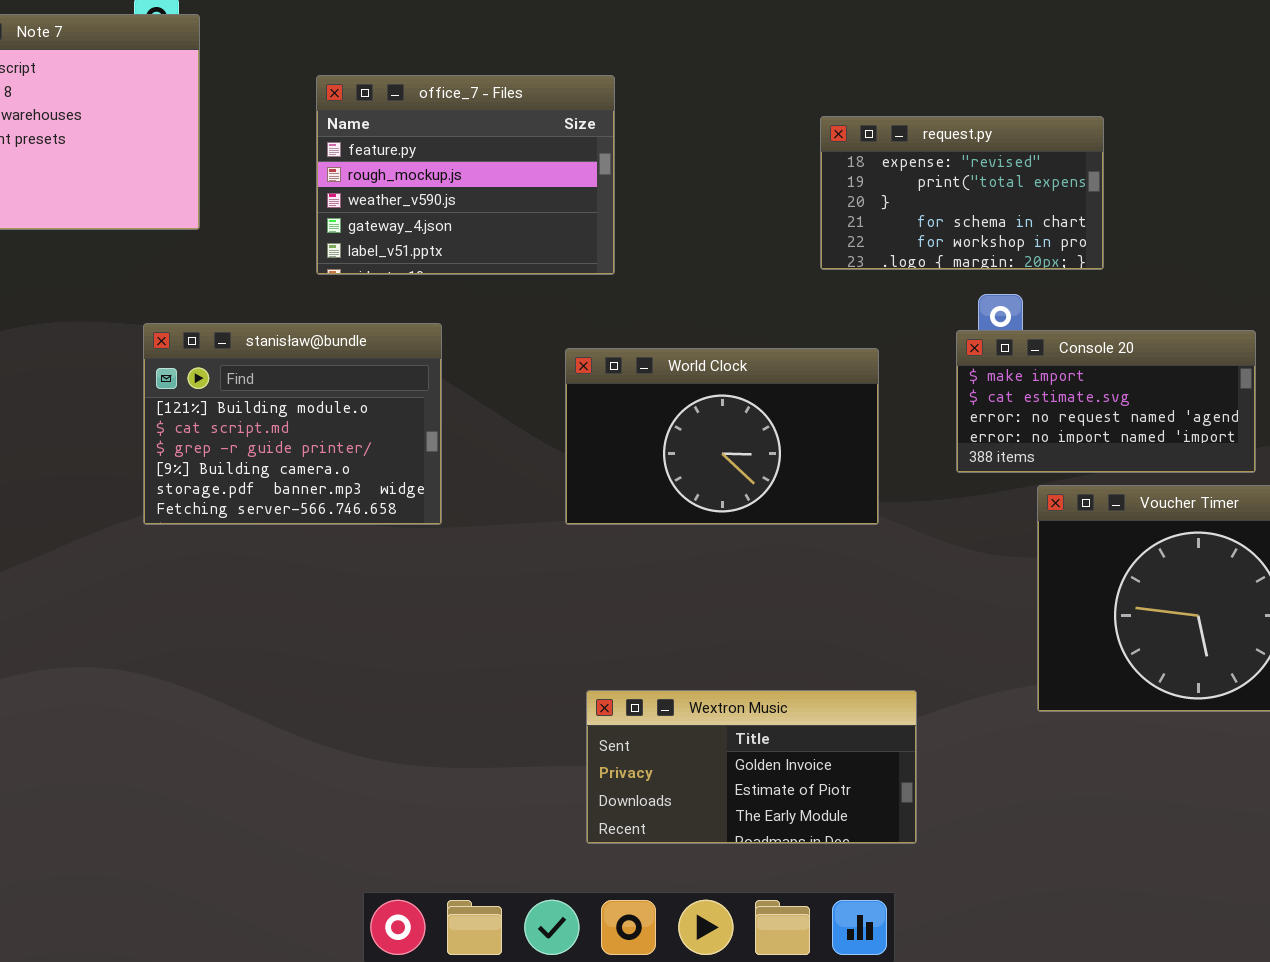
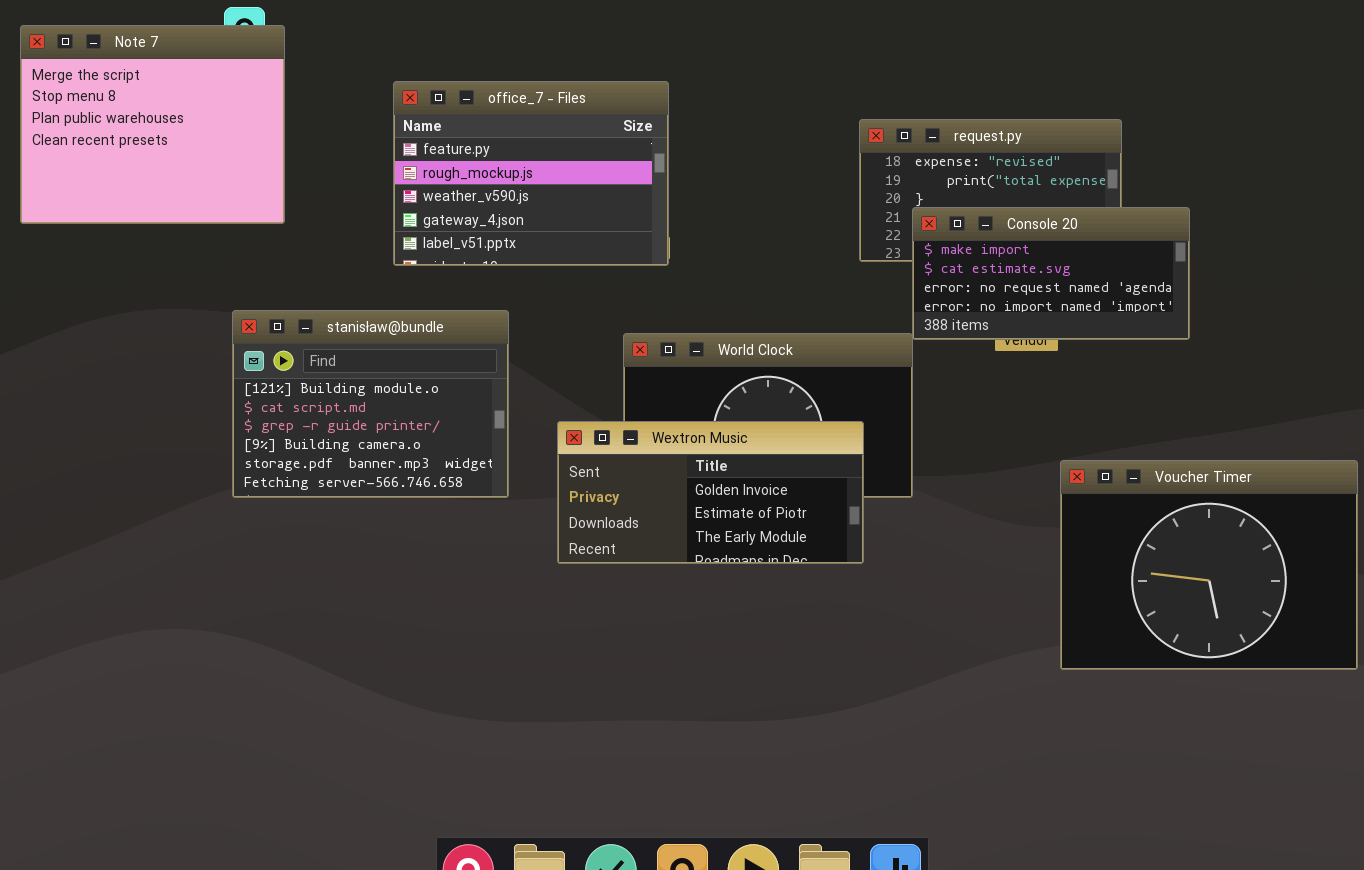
Console 20: [956,330,1256,473] -> [912,207,1190,340], moved
Wextron Music: [586,690,917,844] -> [557,421,864,564], moved

